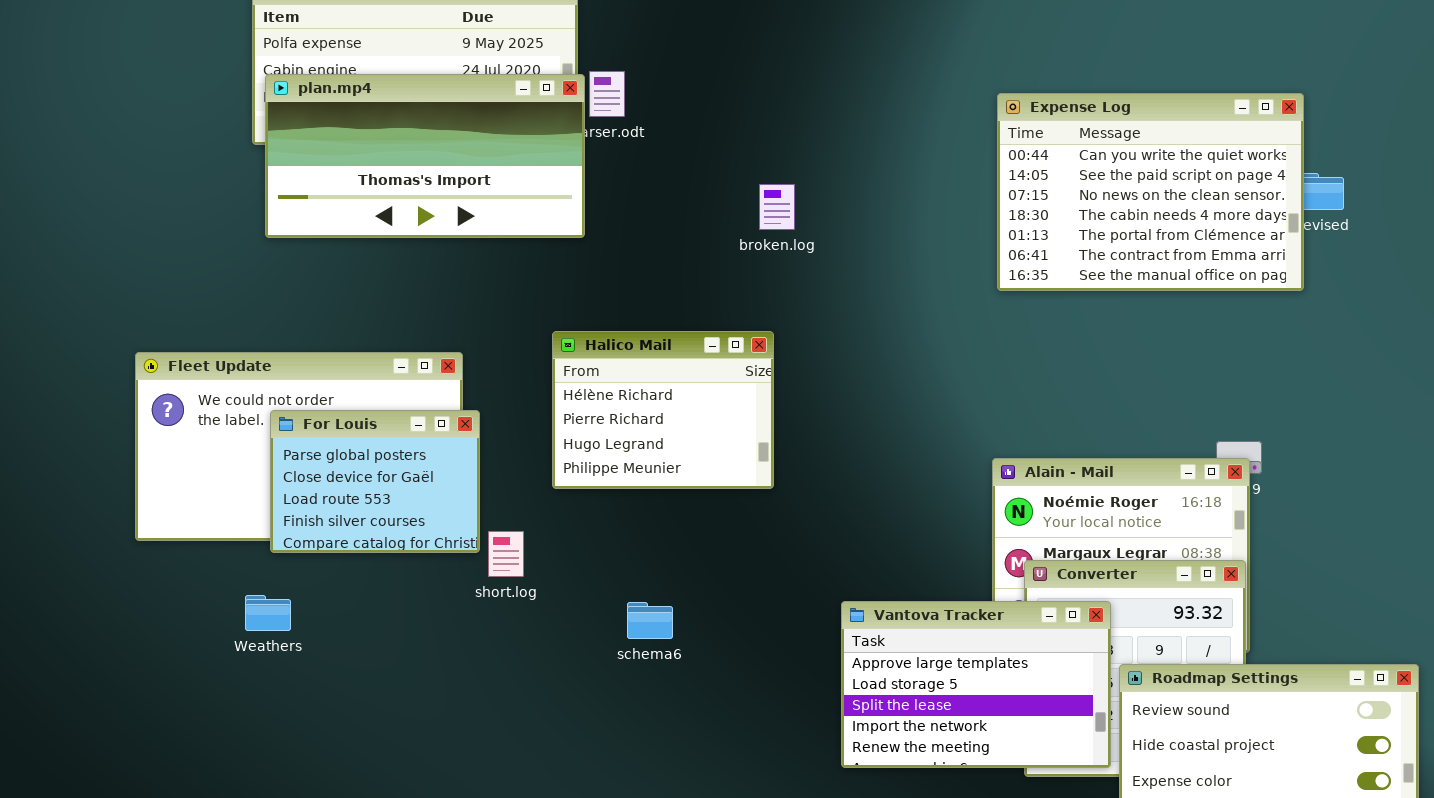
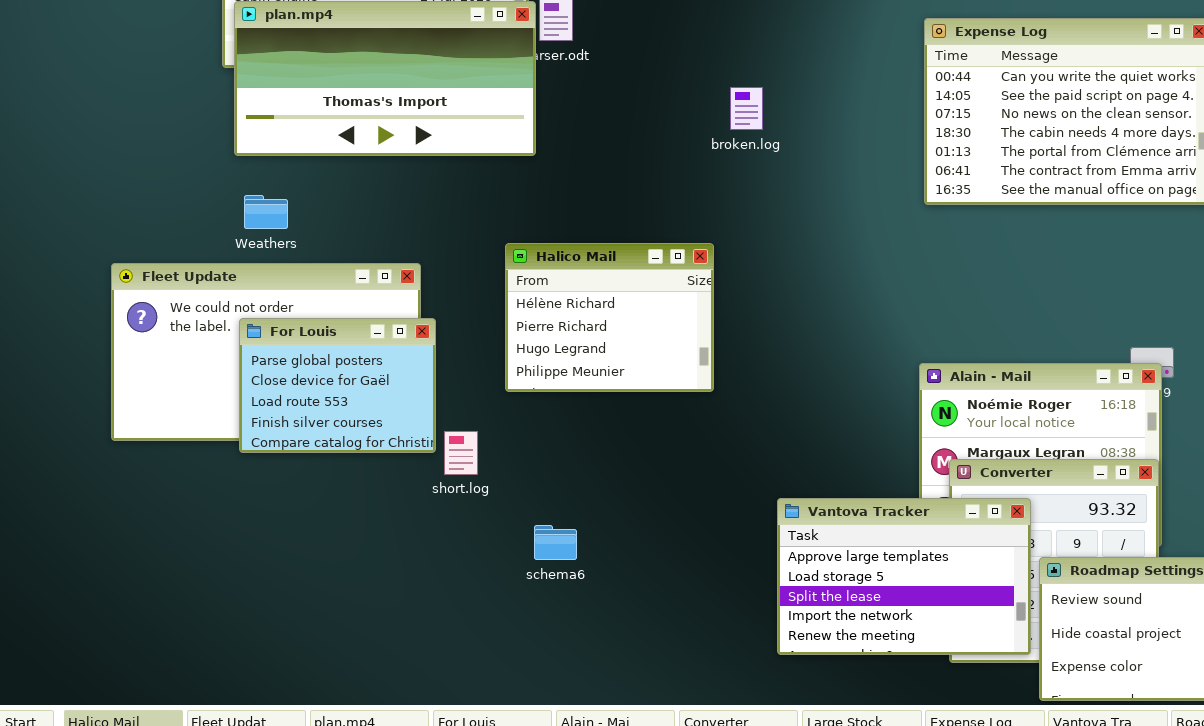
broken.log: [759,184,795,230] -> [730,87,763,130], moved
Weathers: [245,595,291,631] -> [244,195,288,229], moved
schema6: [627,602,673,639] -> [534,525,577,560], moved

